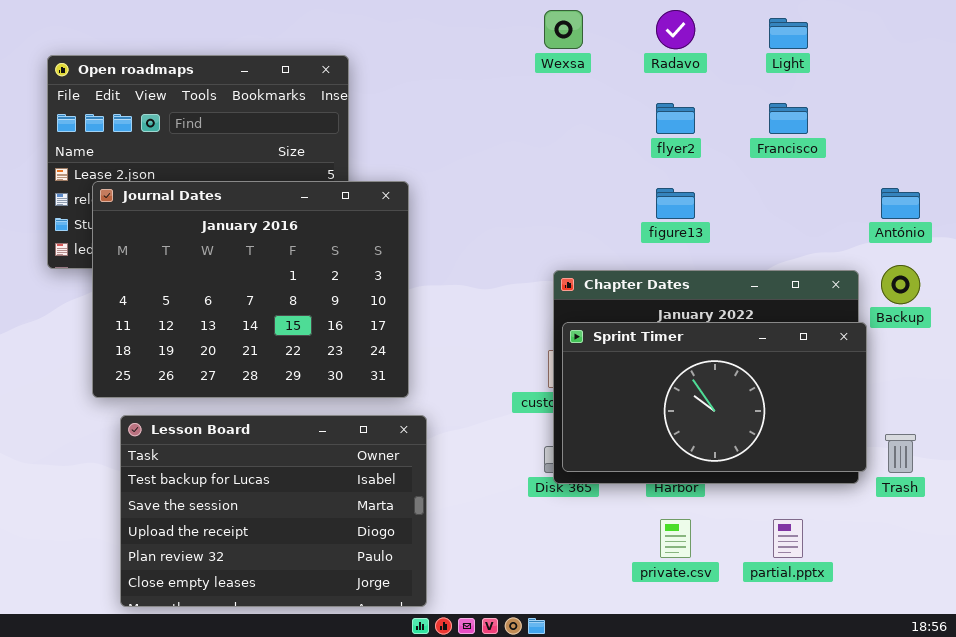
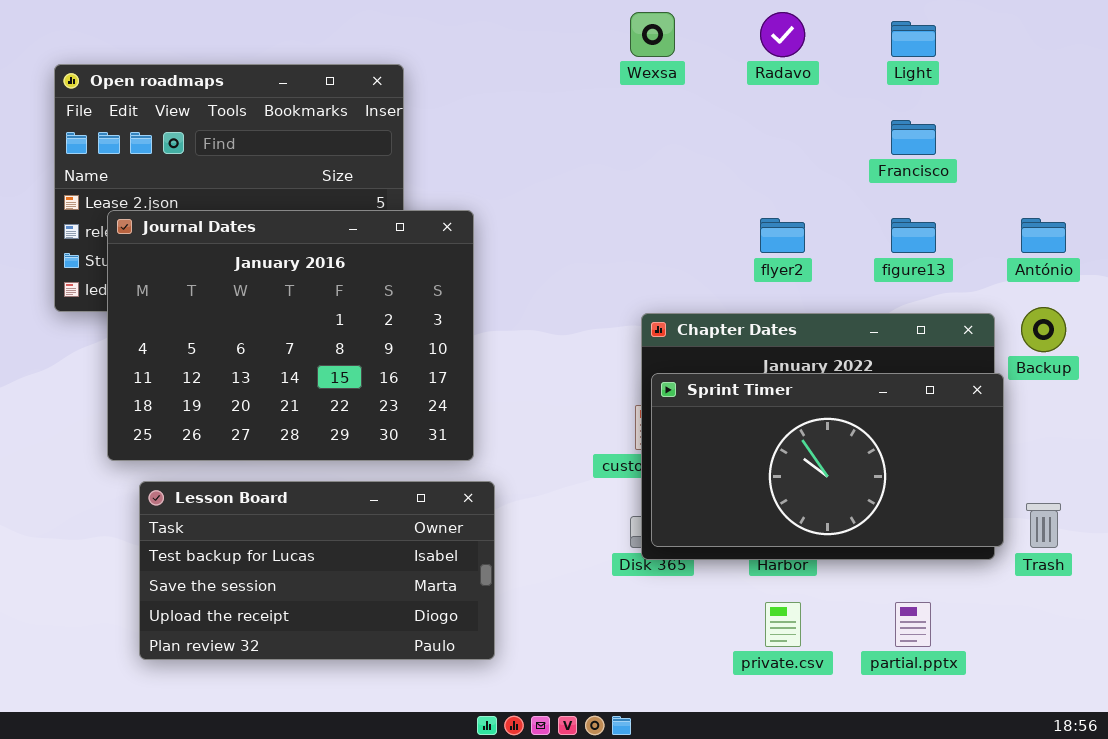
flyer2: [656,103,695,134] -> [760,218,805,253], moved
figure13: [656,188,695,219] -> [891,218,936,253], moved
Lesson Board: [120,415,427,607] -> [139,481,495,660], resized

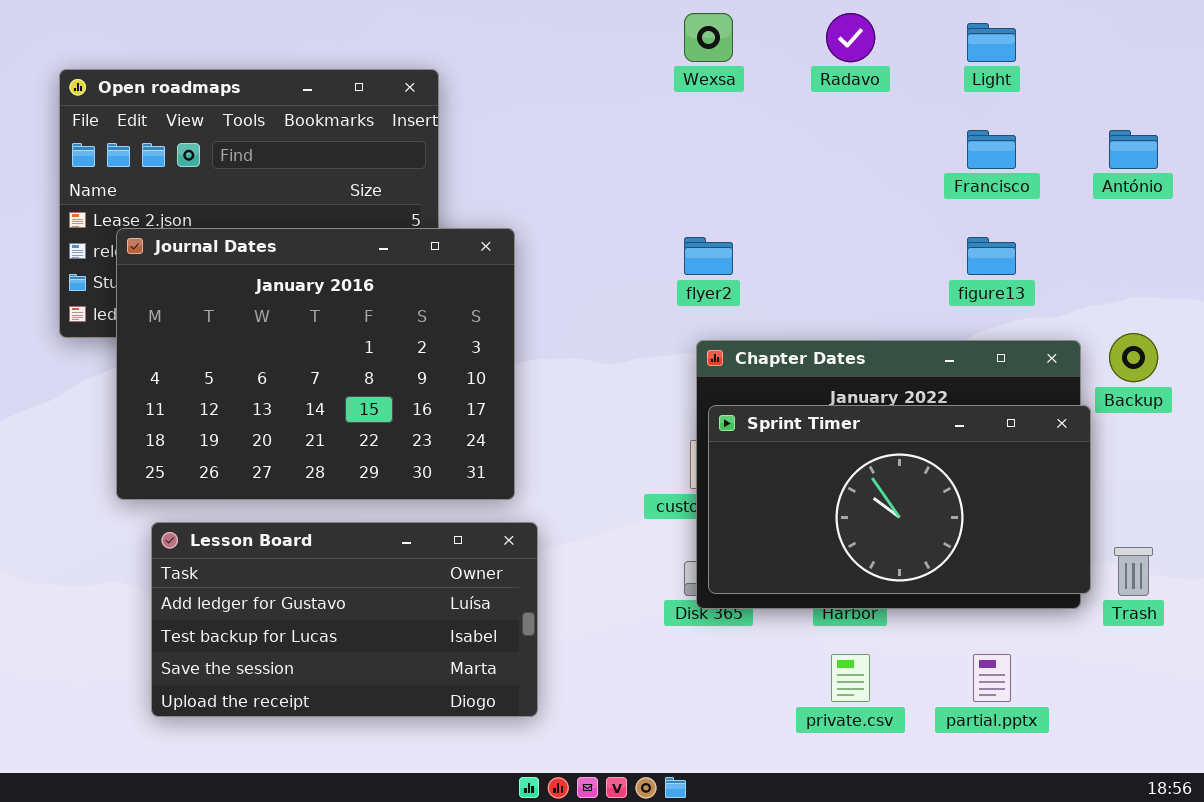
flyer2: [760,218,805,253] -> [684,237,733,275], moved
António: [1021,218,1066,253] -> [1109,130,1158,169], moved
Lesson Board: [139,481,495,660] -> [151,522,538,717], scrolled up 1 row

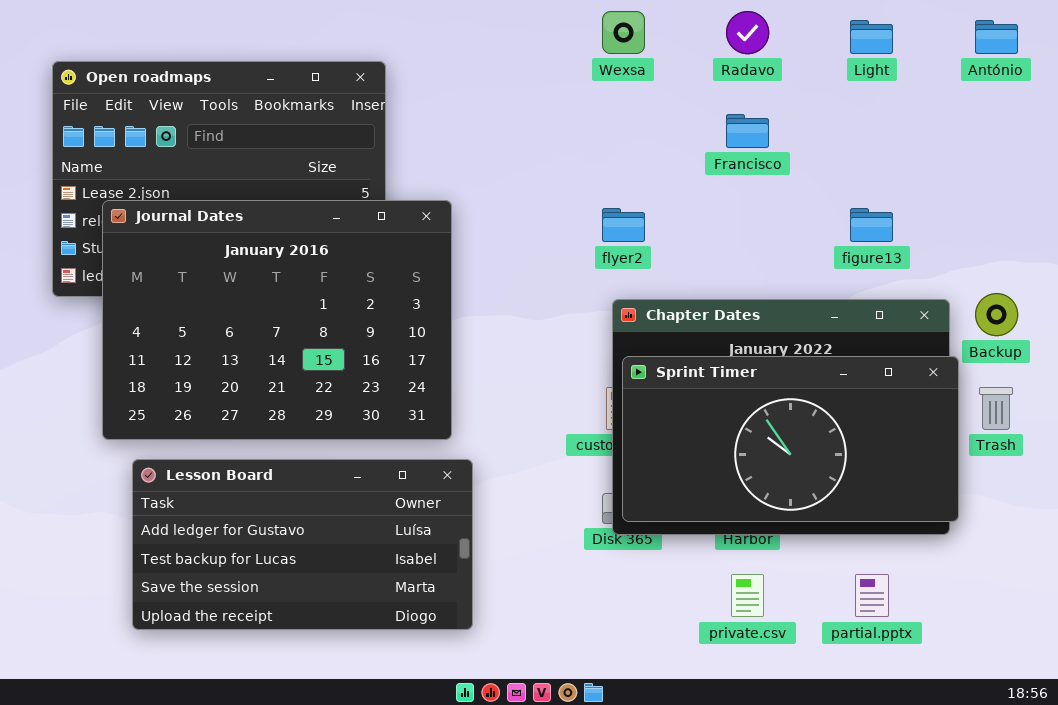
Francisco: [967,130,1016,169] -> [726,114,769,148], moved
António: [1109,130,1158,169] -> [975,20,1018,54], moved
Trash: [1114,547,1153,596] -> [979,387,1013,430], moved

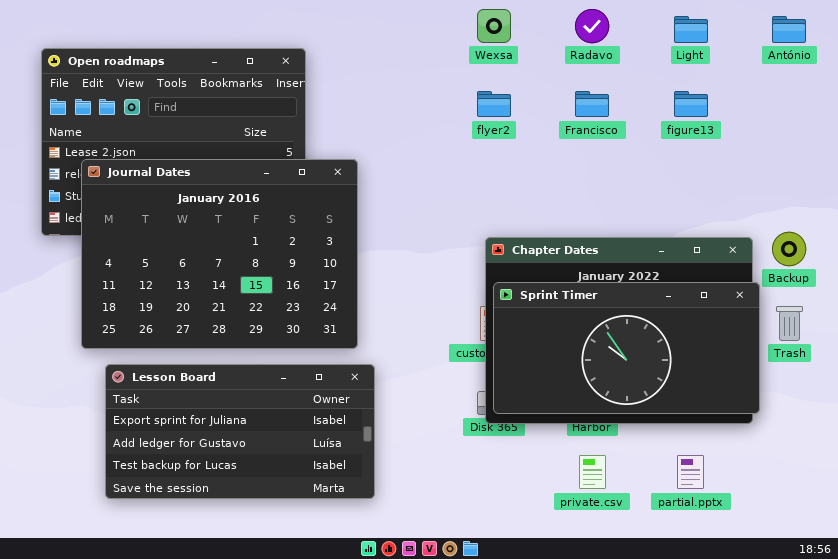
flyer2: [602,208,645,242] -> [477,91,511,117], moved
figure13: [850,208,893,242] -> [674,91,708,117], moved
Lesson Board: [132,459,473,630] -> [105,364,375,499], scrolled up 1 row

